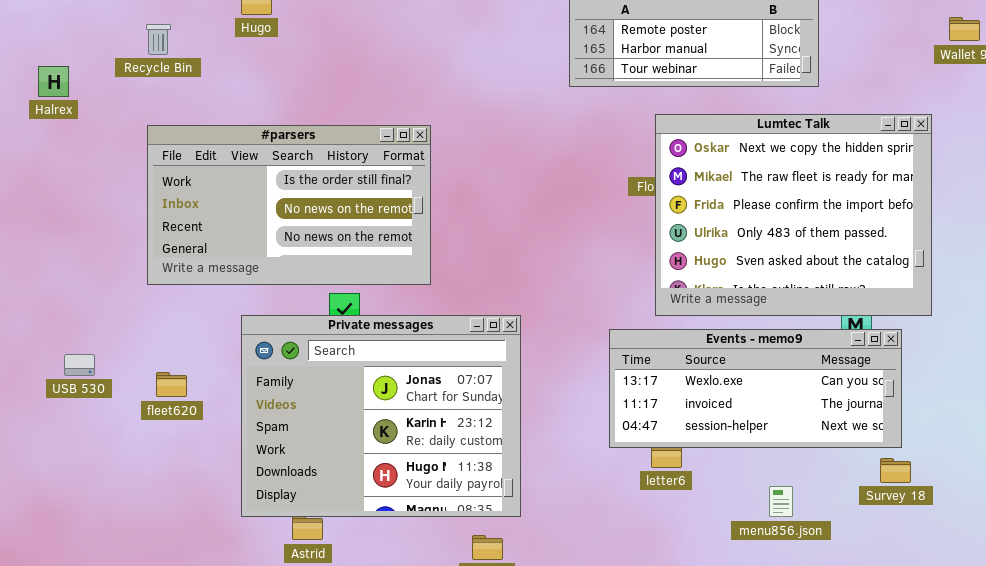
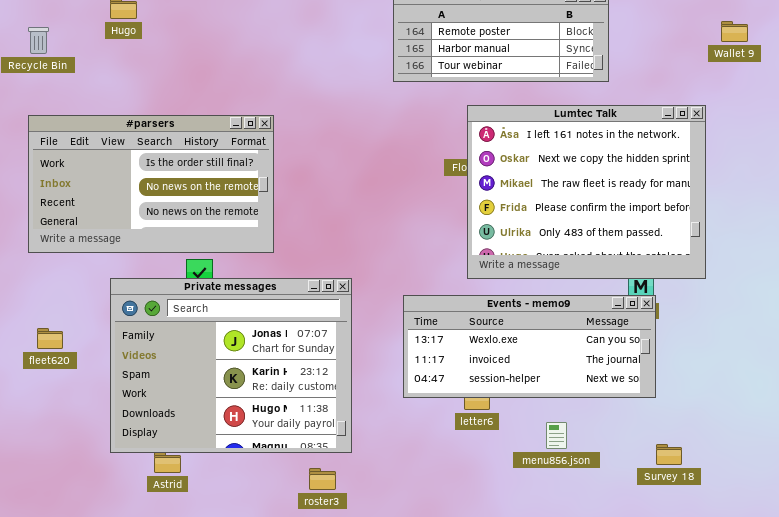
Lumtec Talk: [655,114,932,316] -> [467,105,706,279], scrolled up 1 row
Events - memo9: [609,329,902,448] -> [403,295,656,398], moved
Survey 18: [880,458,911,483] -> [656,444,682,465], moved
menu856.json: [769,486,793,517] -> [546,422,567,449], moved

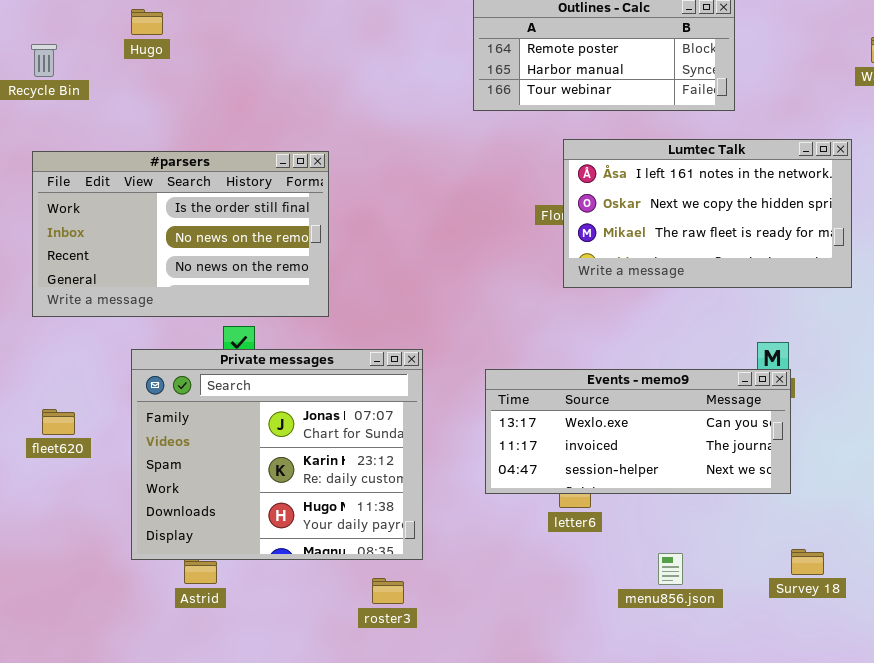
Lumtec Talk: [467,105,706,279] -> [563,139,852,288], resized
menu856.json: [546,422,567,449] -> [658,553,683,585], moved

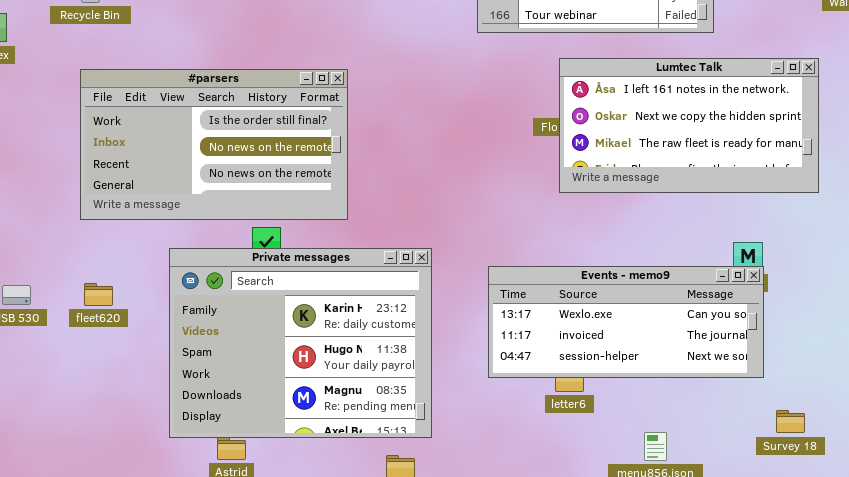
Private messages: [131,349,423,560] -> [169,248,432,438], scrolled down 1 row
fleet620: [42,409,75,435] -> [84,283,113,306], moved
Survey 18: [791,549,824,575] -> [776,410,805,433], moved

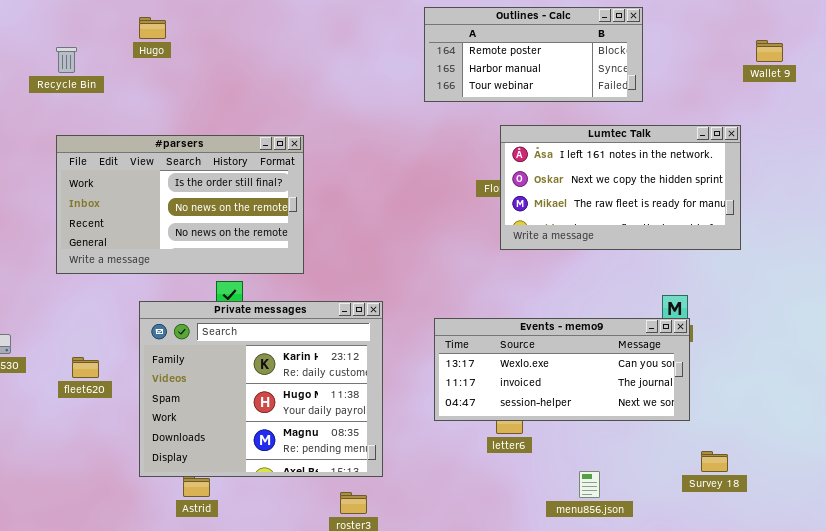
fleet620: [84,283,113,306] -> [72,357,99,378], moved

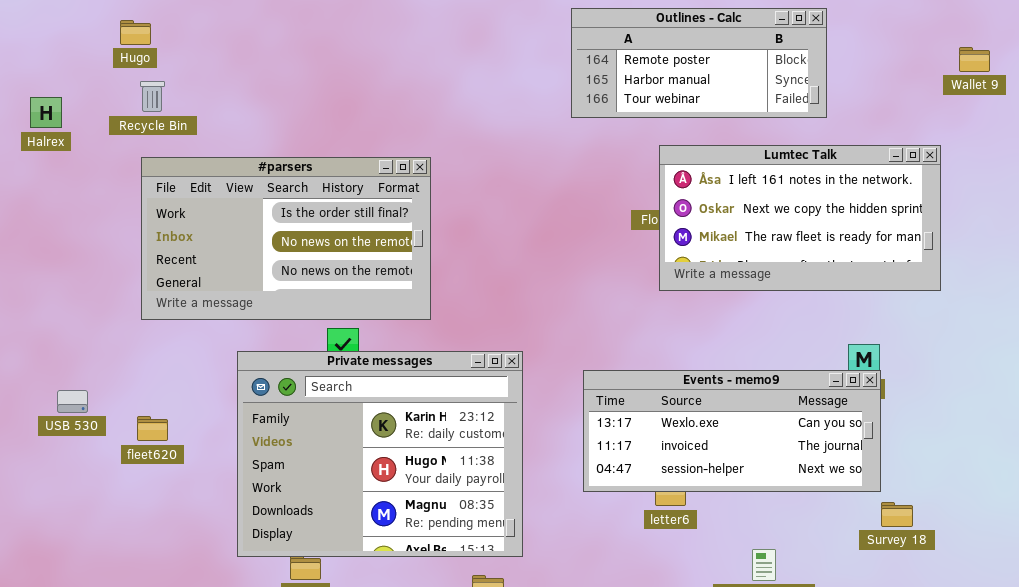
Hugo: [139,17,166,39] -> [120,20,151,45], moved
Recycle Bin: [56,47,77,73] -> [140,81,165,112], moved
fleet620: [72,357,99,378] -> [137,416,168,441], moved
Survey 18: [701,451,728,472] -> [881,502,913,527], moved

